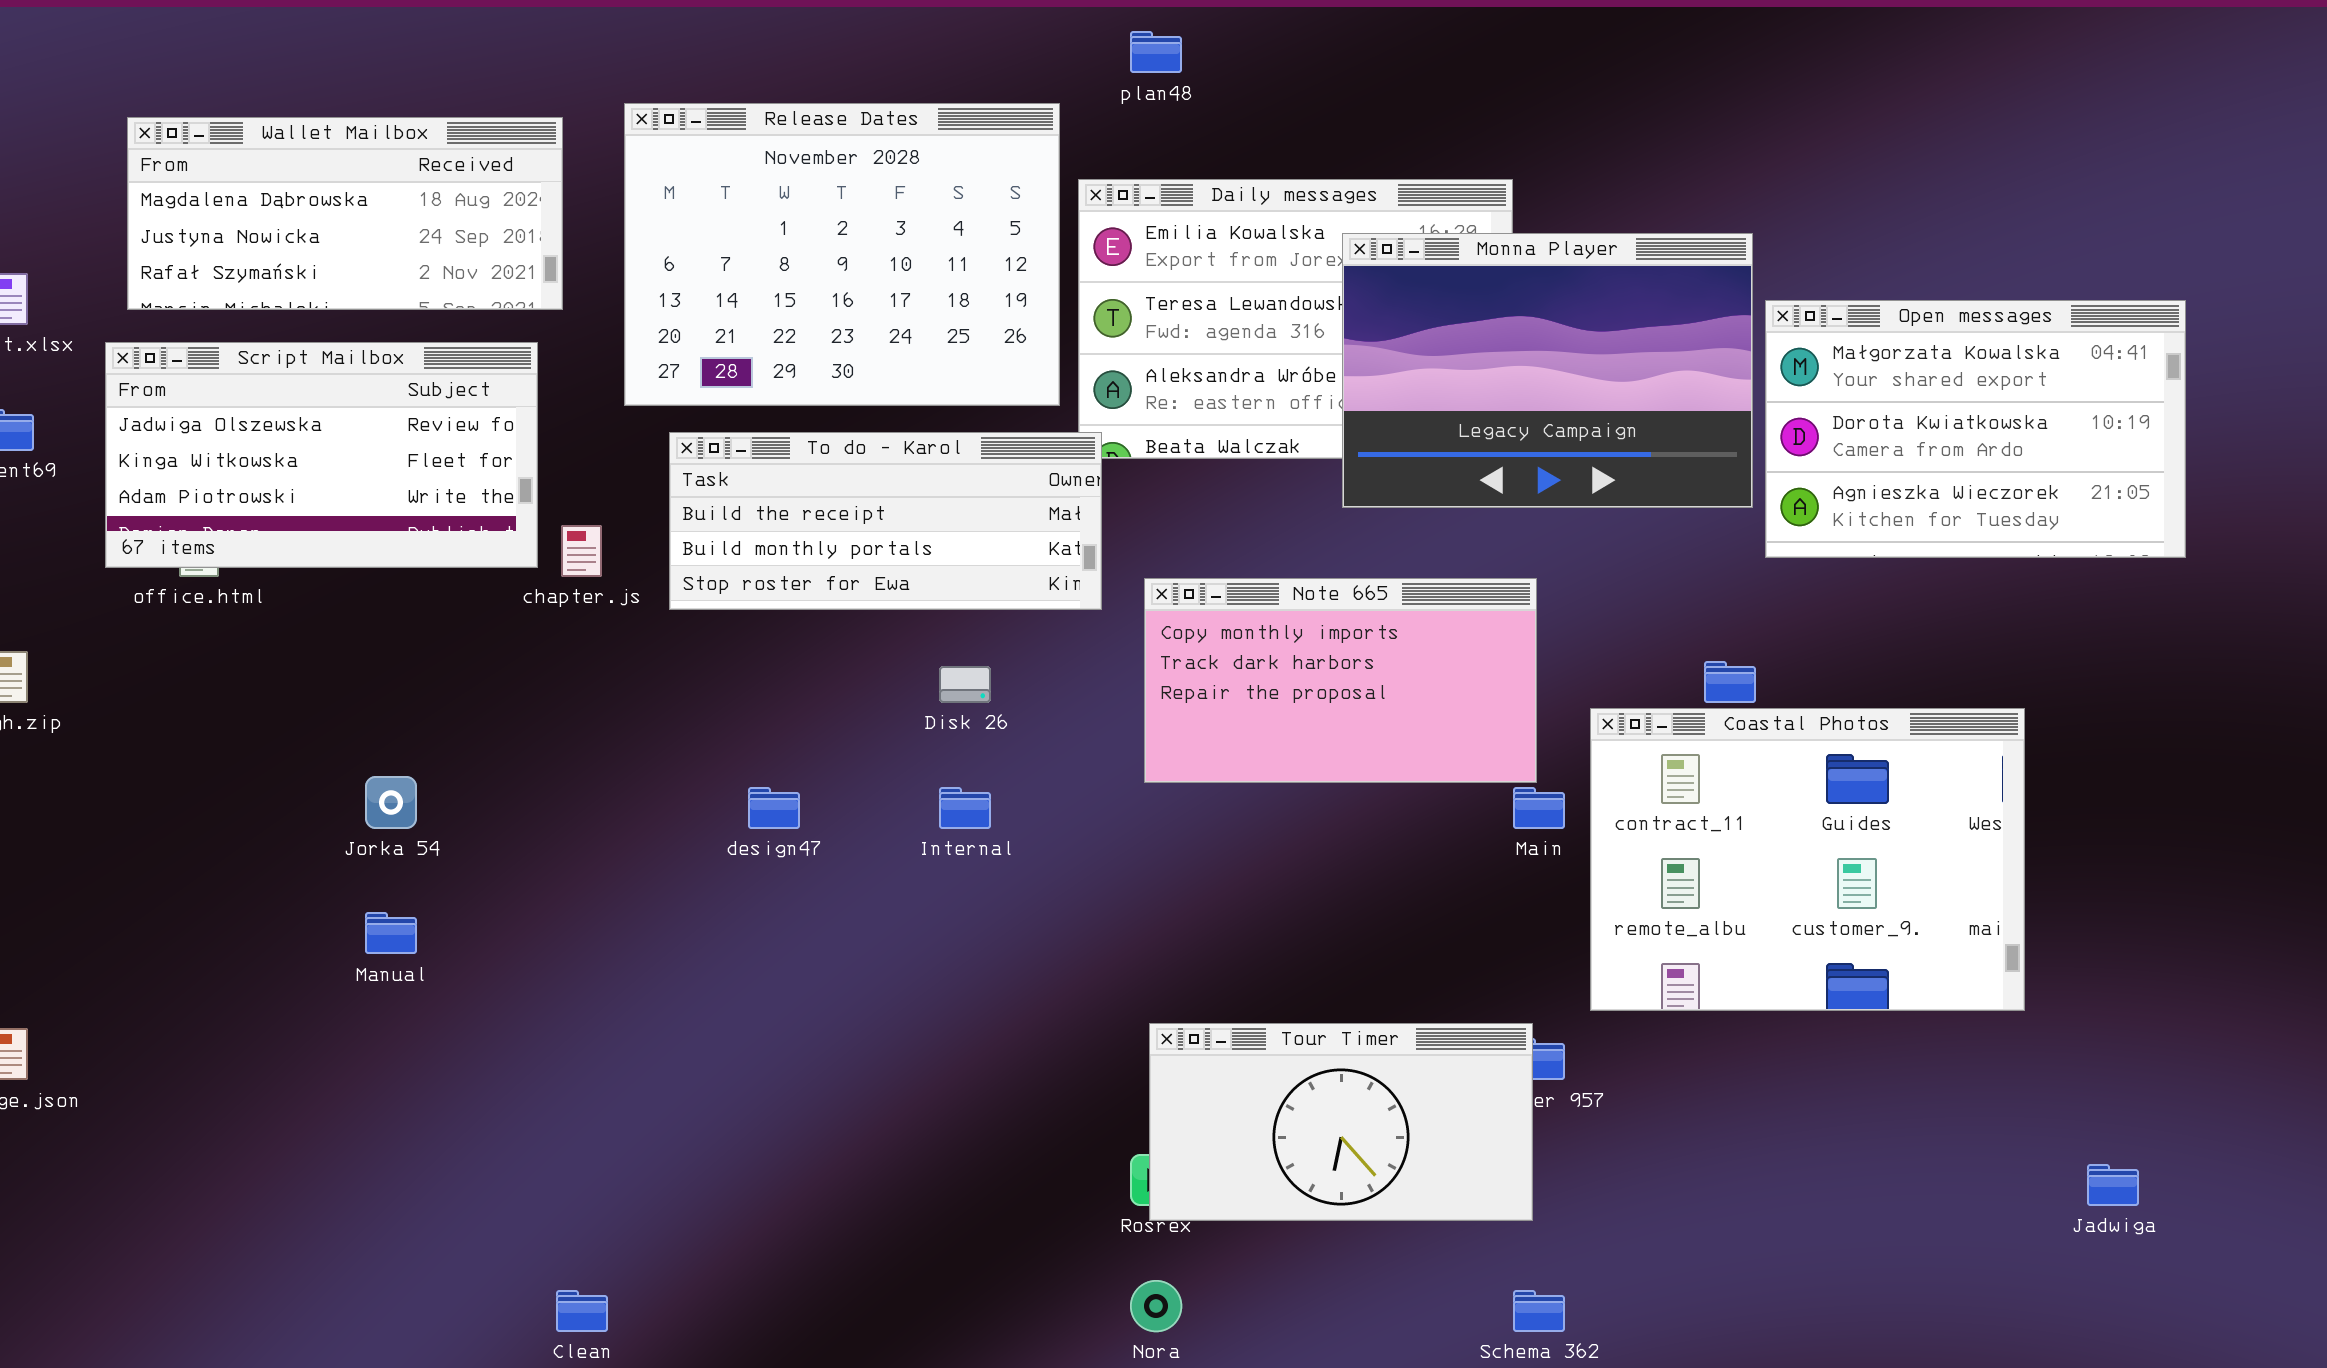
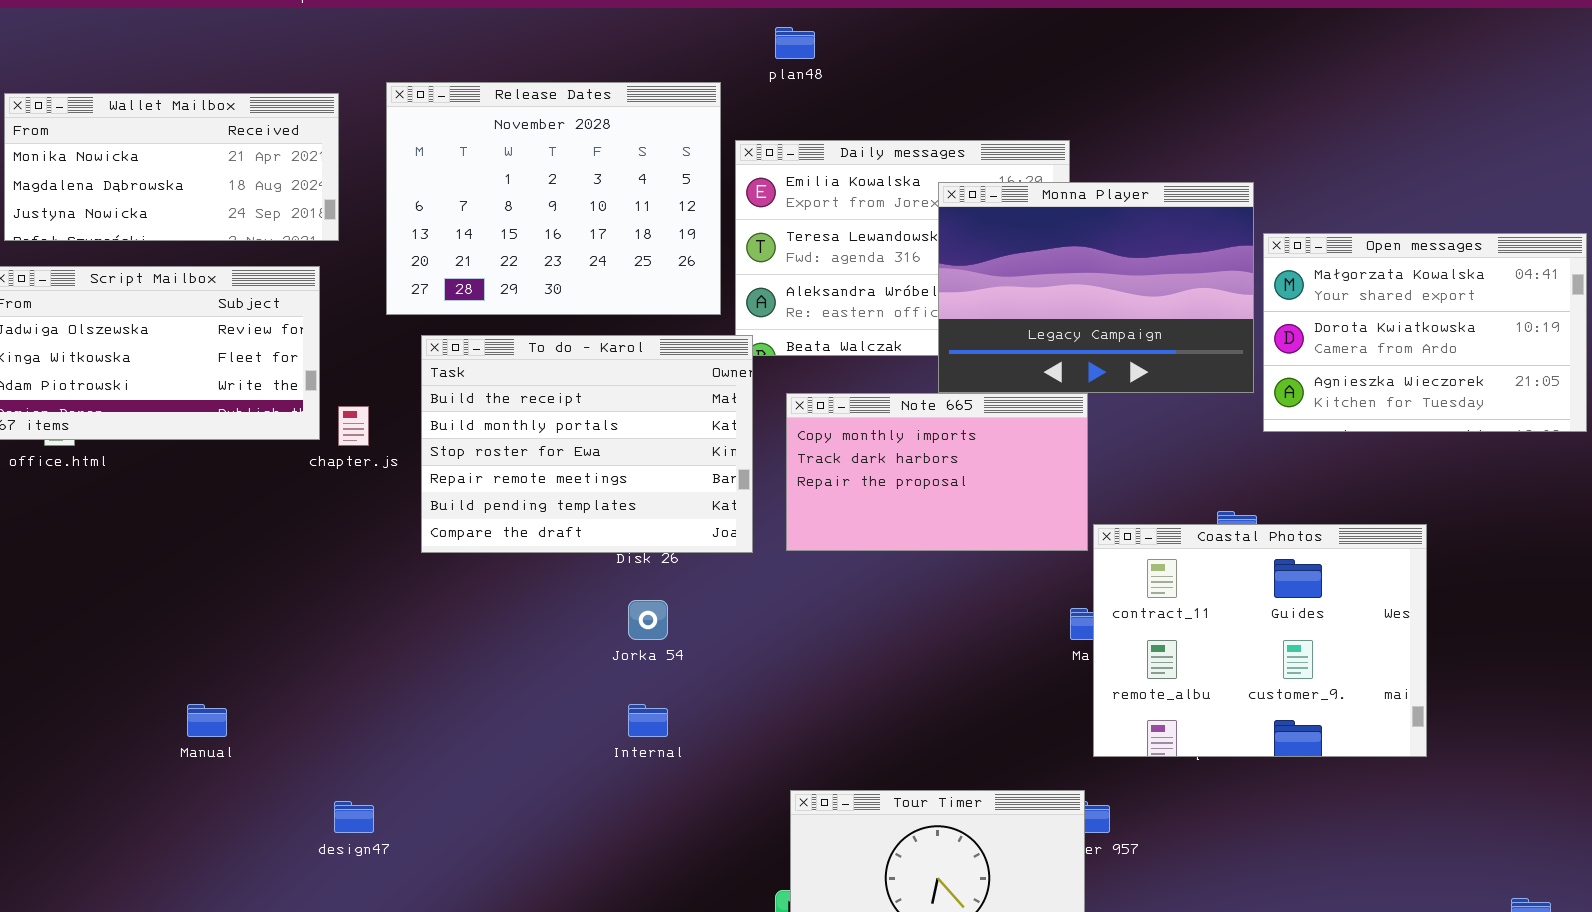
Wallet Mailbox: [127,117,563,310] -> [4,93,339,241], scrolled up 1 row
To do - Karol: [669,432,1102,610] -> [421,335,753,553], resized
Note 665: [1144,578,1537,783] -> [786,393,1088,551], moved
Coastal Photos: [1590,708,2025,1011] -> [1093,524,1427,757], moved
Jorka 54: [365,776,417,829] -> [628,600,668,640], moved
design47: [748,787,800,829] -> [334,801,374,833], moved
Internal: [939,787,991,829] -> [628,704,668,737], moved

